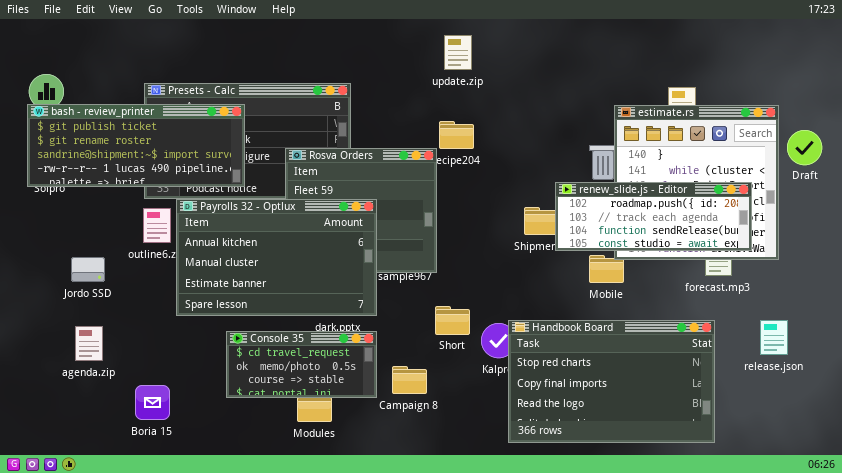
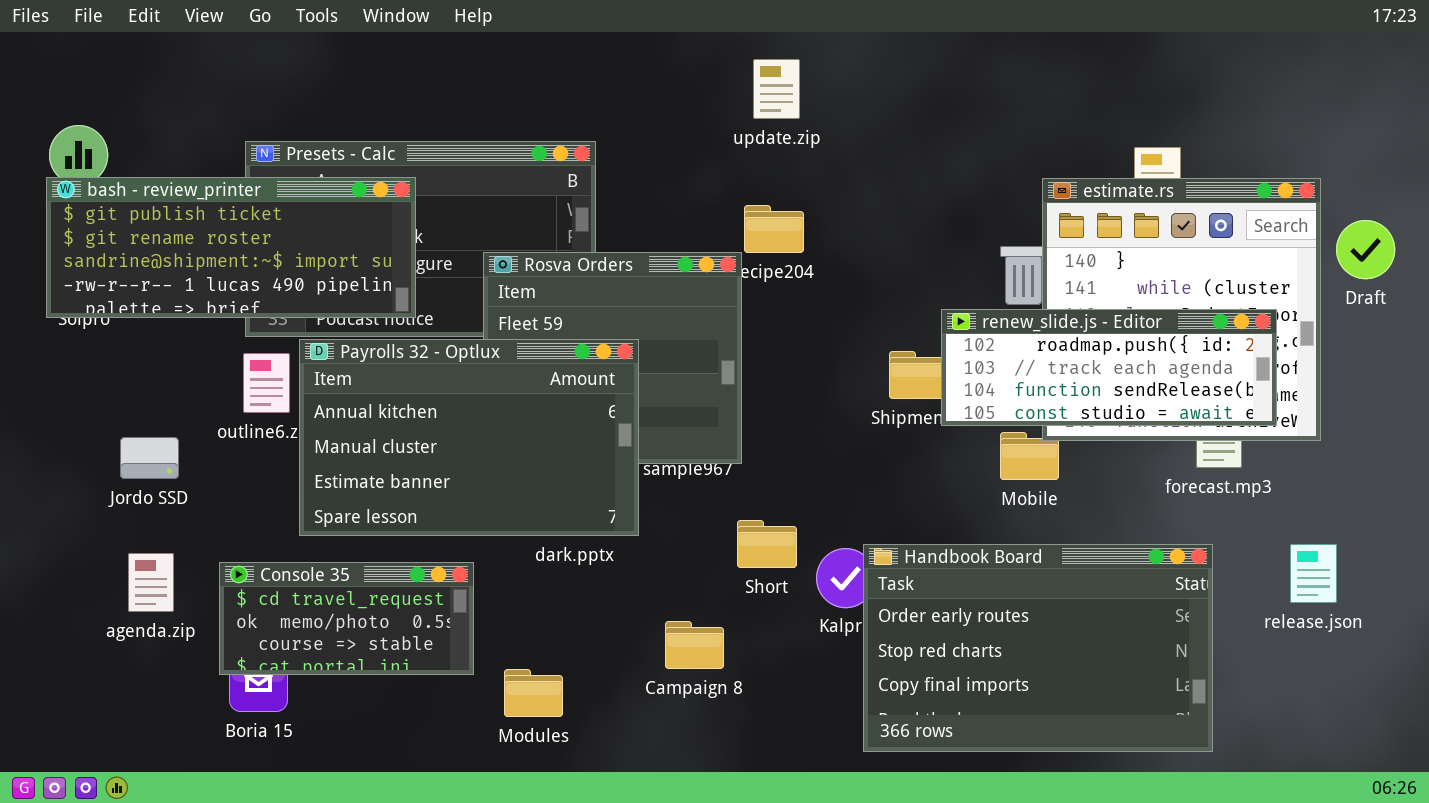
Handbook Board: [508,320,715,443] -> [863,544,1213,752], scrolled up 1 row
Console 35: [226,331,377,398] -> [219,562,474,675], moved

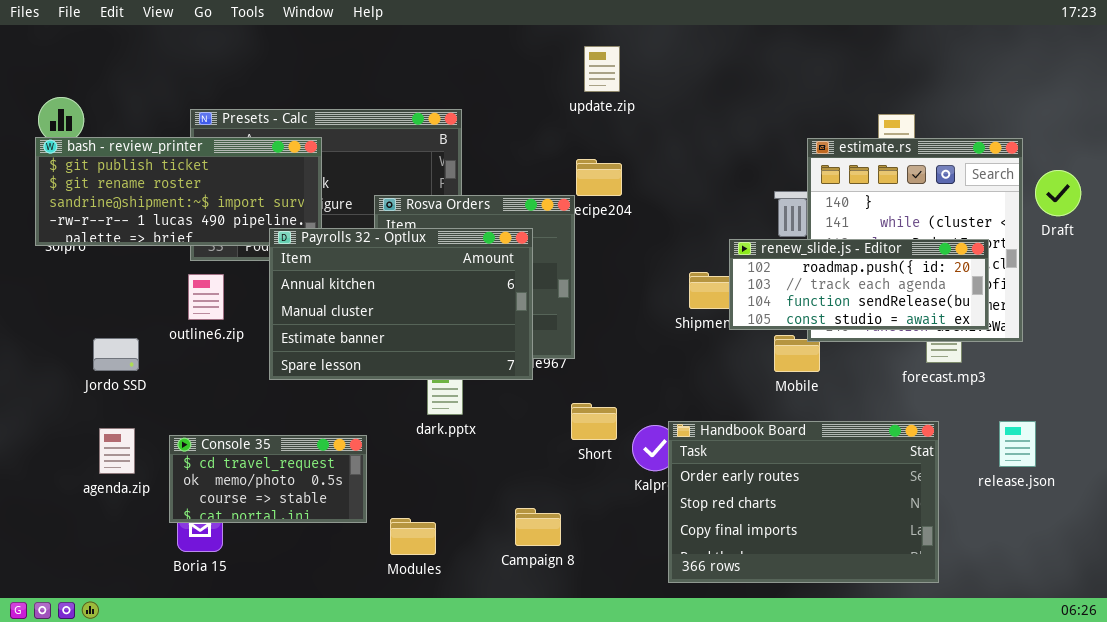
Payrolls 32 - Optlux: [299,339,639,536] -> [269,228,533,380], moved
Campaign 8: [665,621,724,669] -> [515,508,561,546], moved

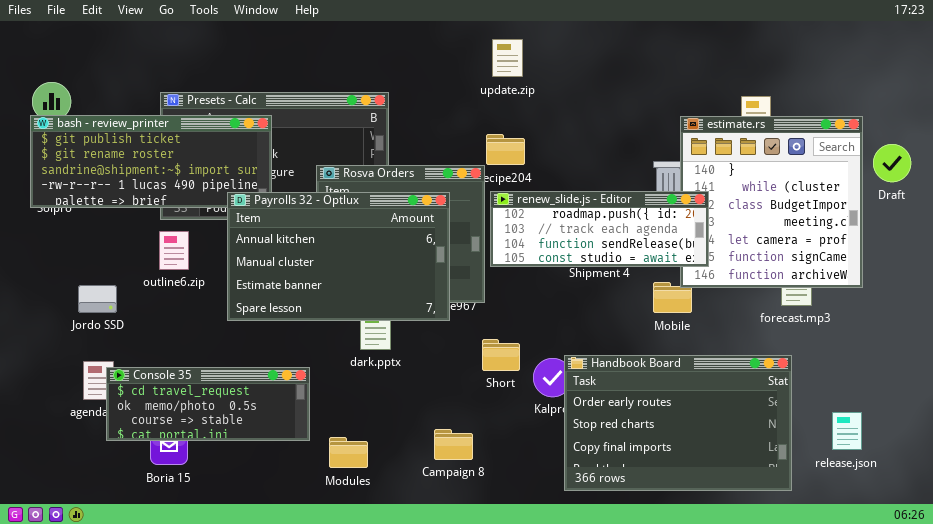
renew_slide.js - Editor: [729,239,989,330] -> [490,191,709,267], moved
release.json: [999,421,1036,467] -> [832,412,862,450], moved
Console 35: [169,435,367,523] -> [106,367,310,441], resized

